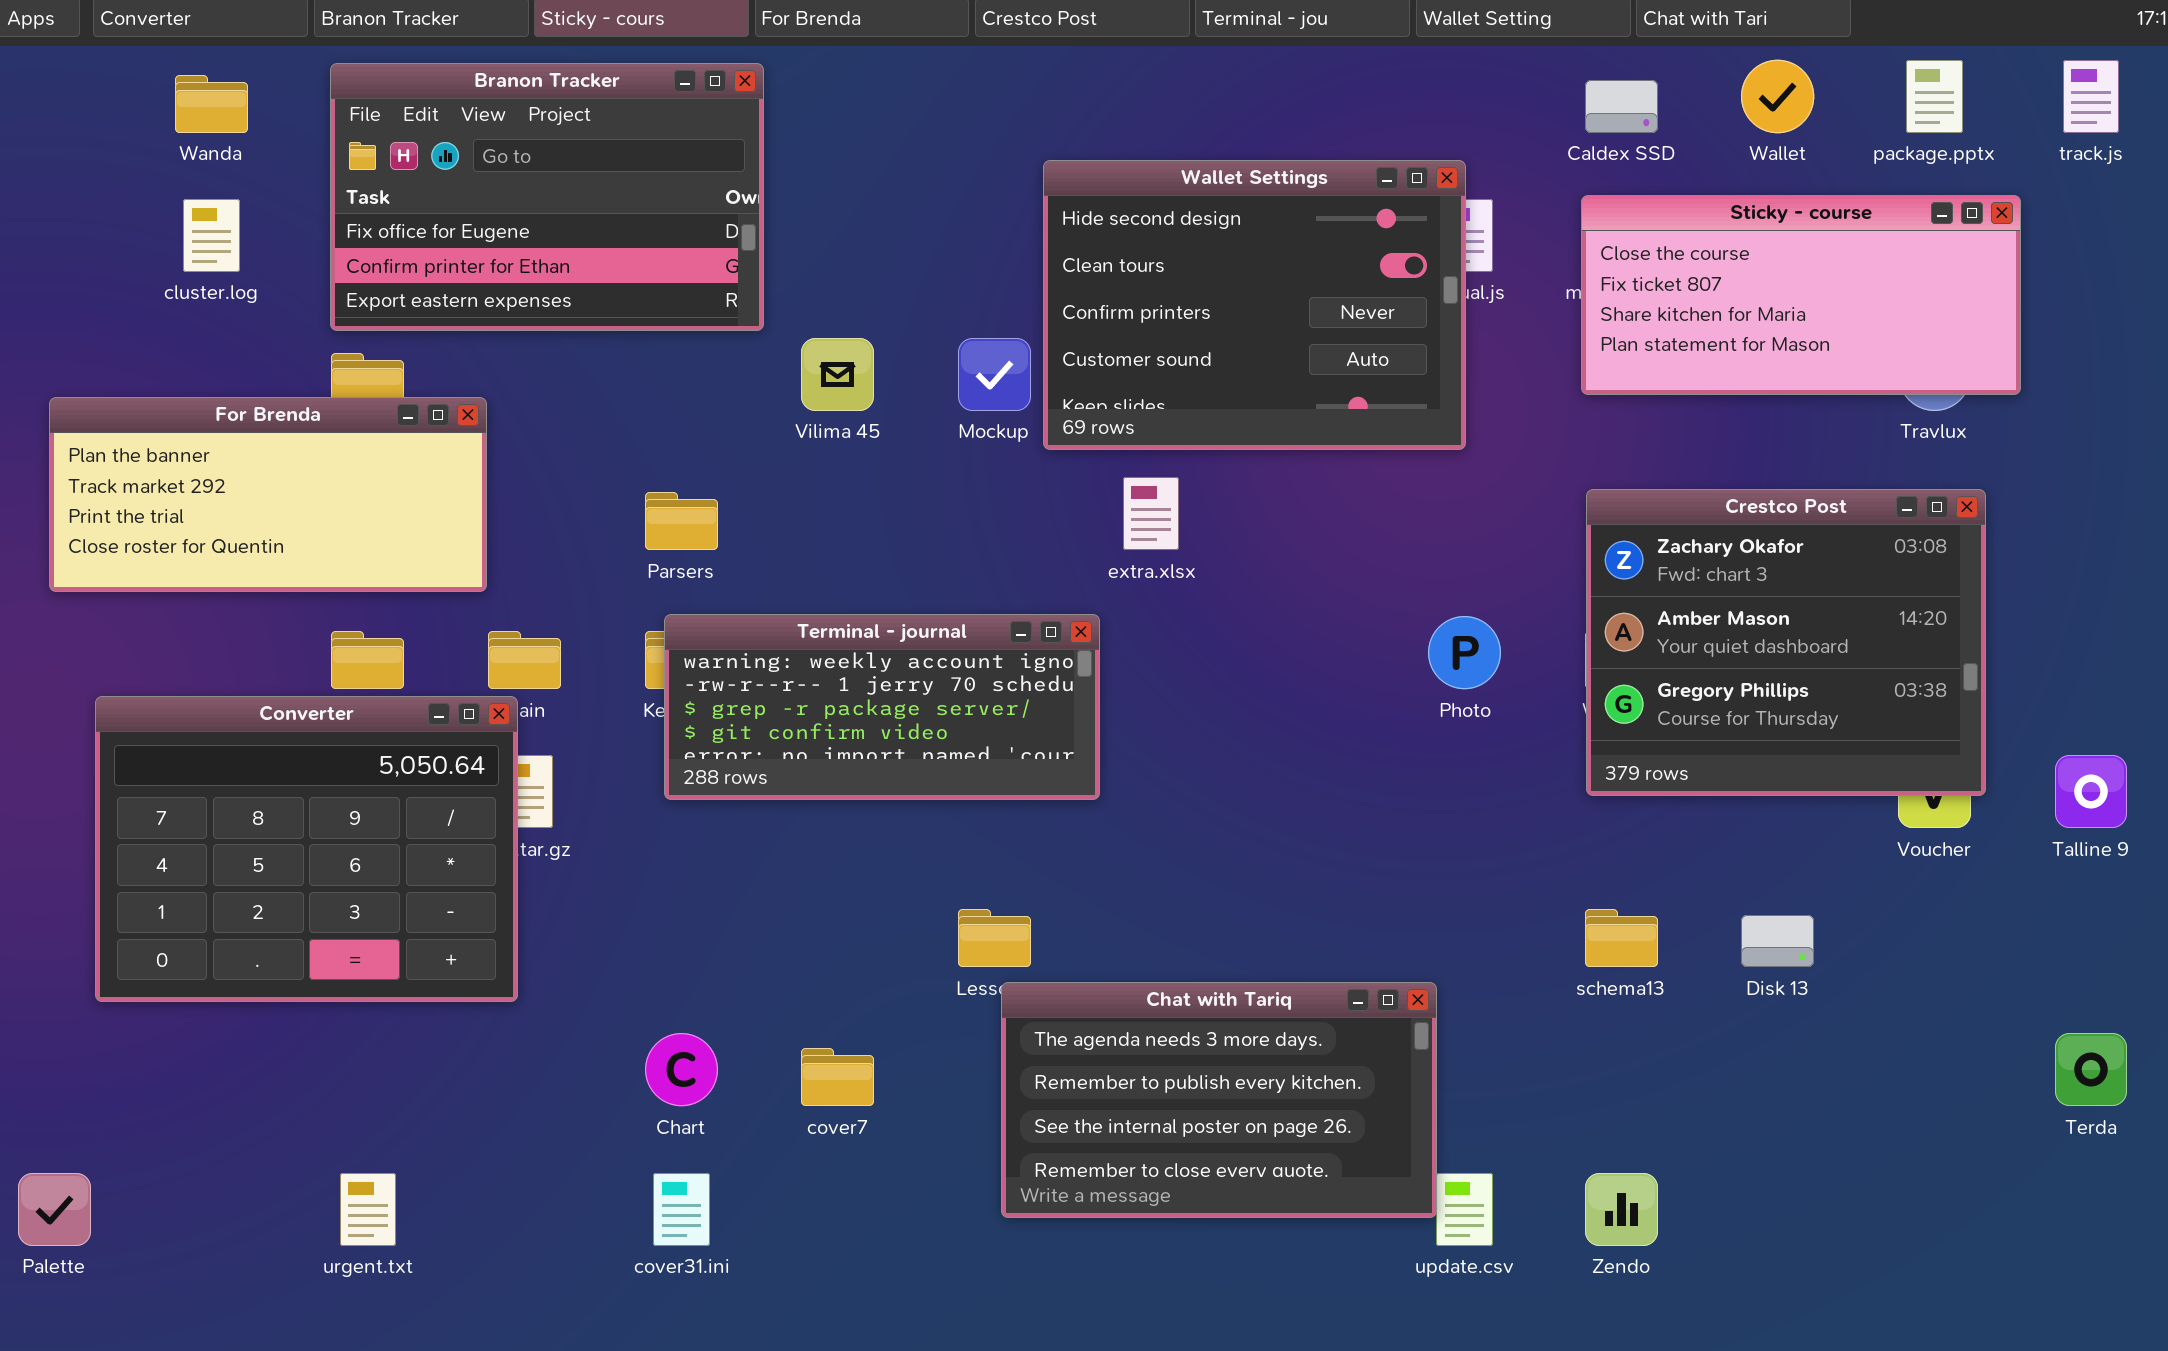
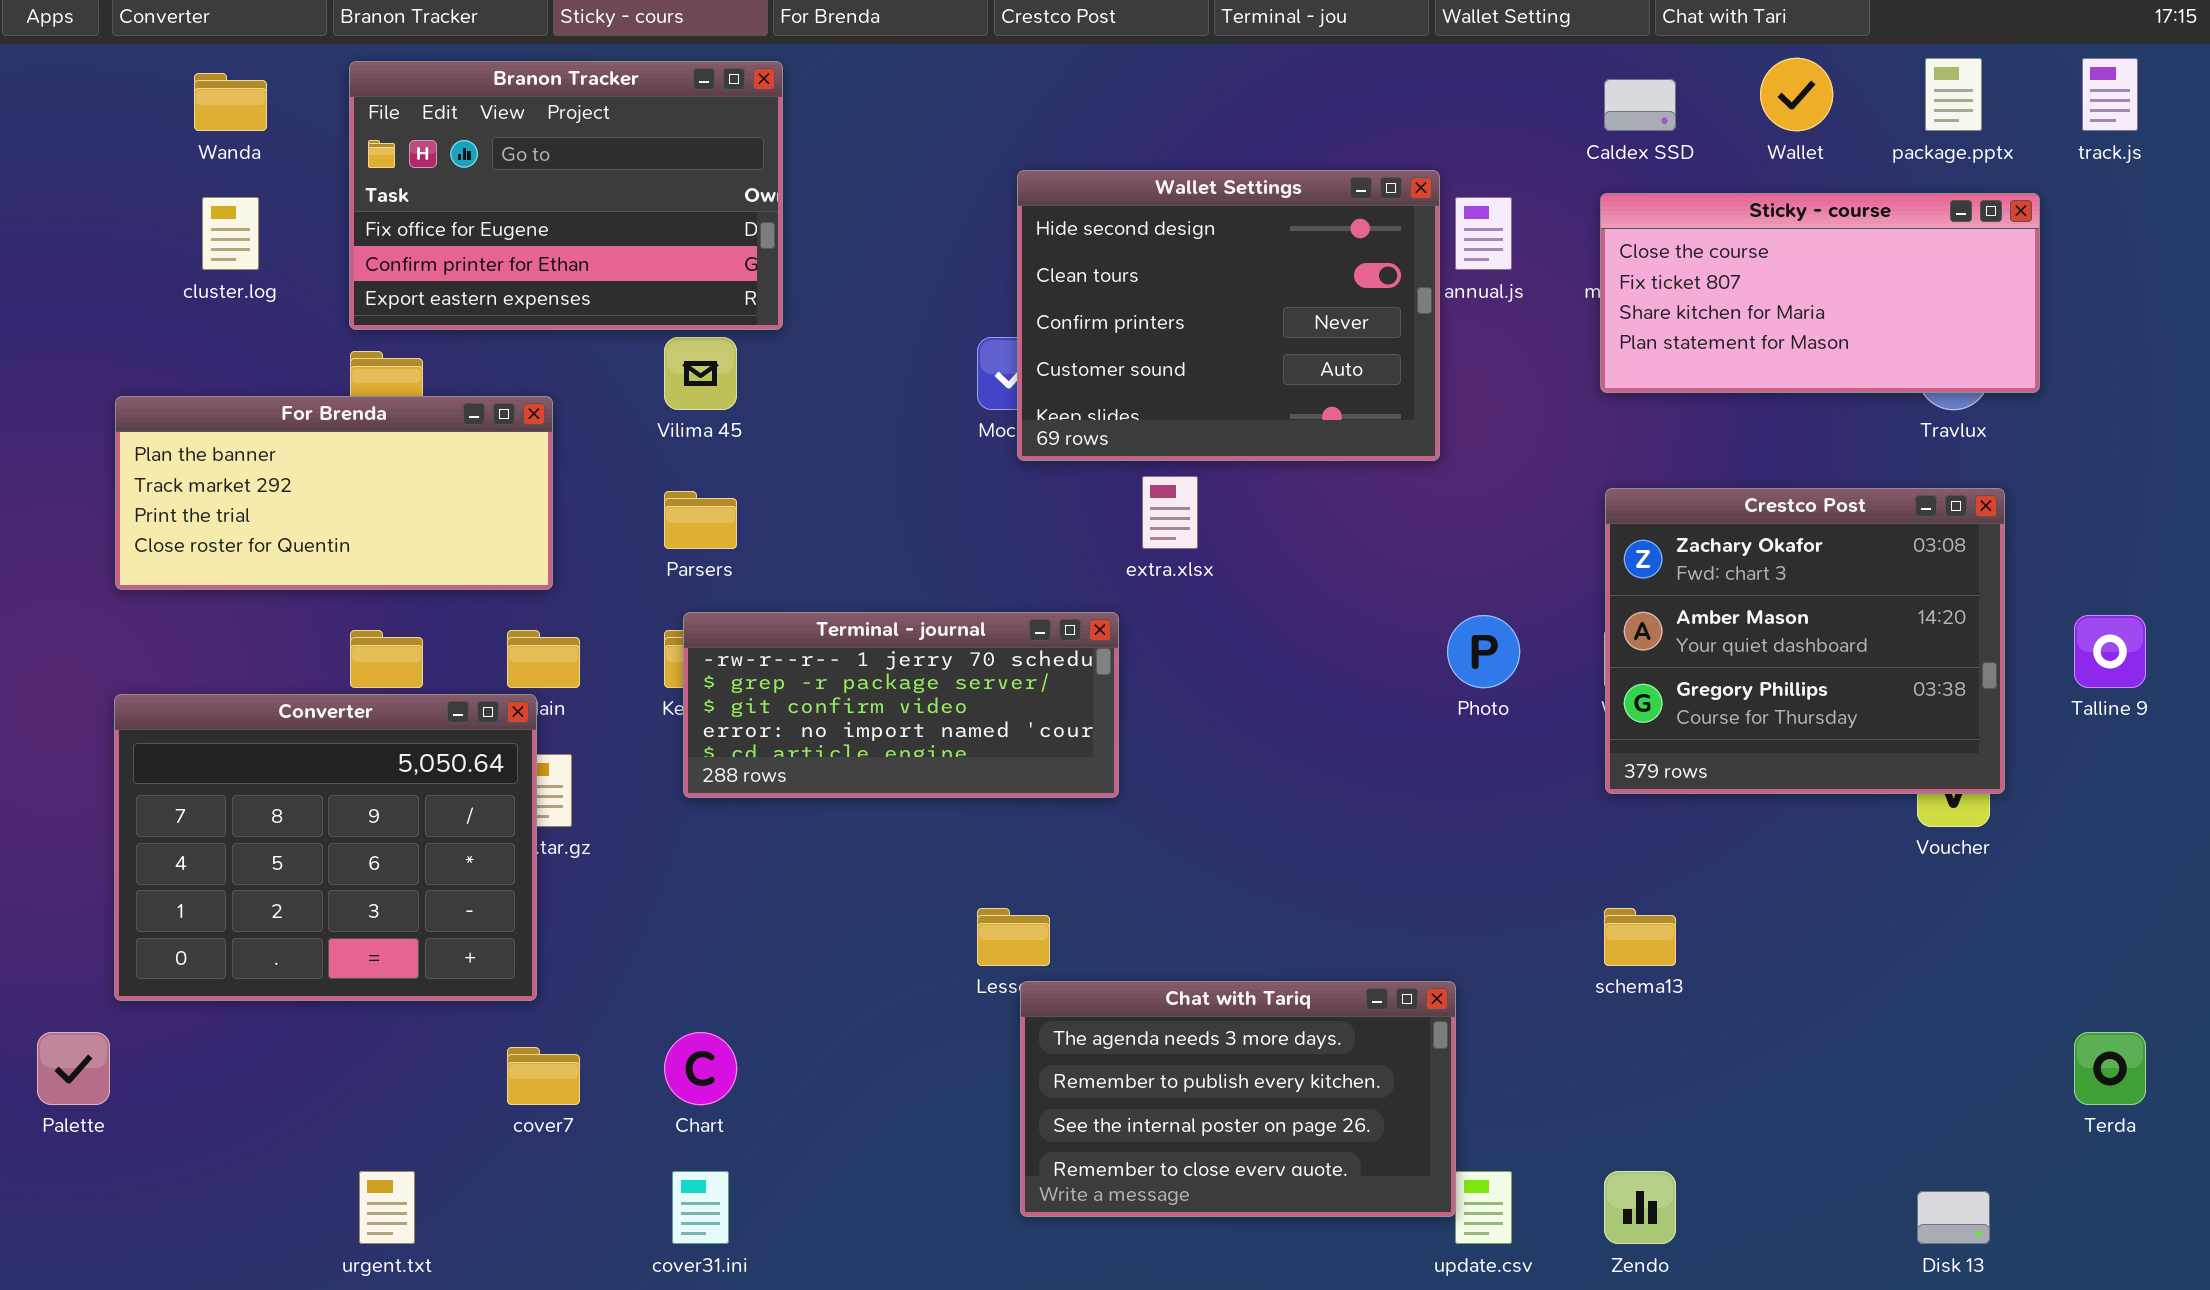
Wallet Settings: [1043,160,1466,450] -> [1017,170,1440,461], moved
Vilima 45: [801,338,874,411] -> [664,337,737,410], moved
For Brenda: [49,397,487,592] -> [115,396,553,590], moved
Terminal - journal: [664,614,1100,800] -> [683,612,1119,798], scrolled down 1 row
Talline 9: [2055,755,2127,828] -> [2074,615,2146,688], moved
Disk 13: [1741,915,1814,967] -> [1917,1191,1990,1244], moved
cover7: [801,1048,874,1106] -> [507,1047,580,1105], moved
Palette: [18,1173,91,1246] -> [37,1032,110,1105], moved

